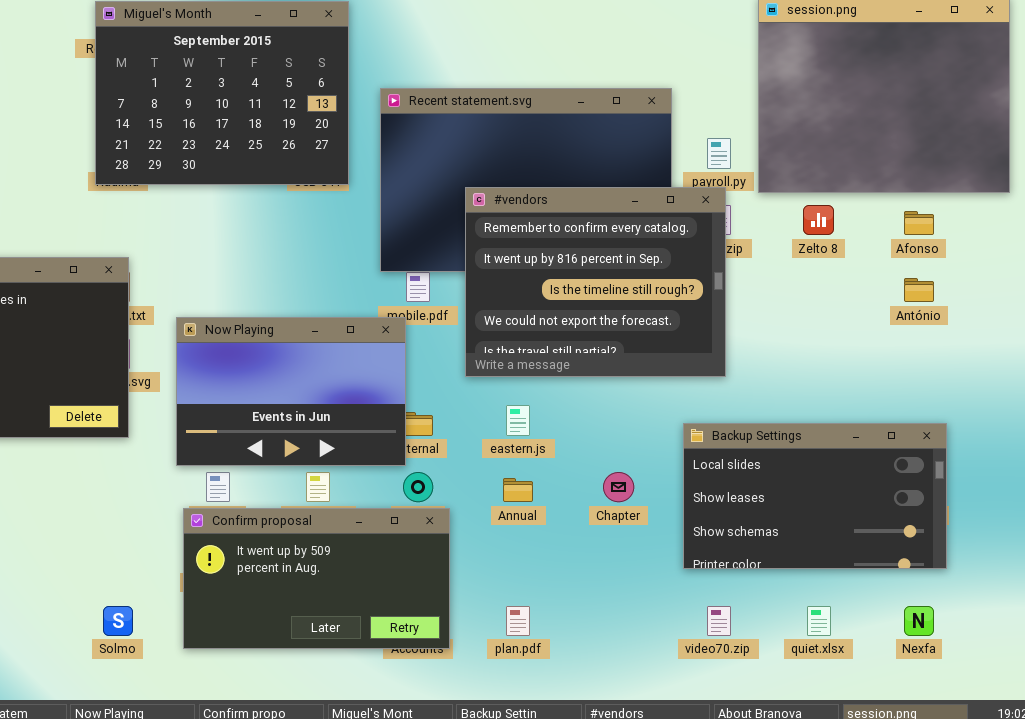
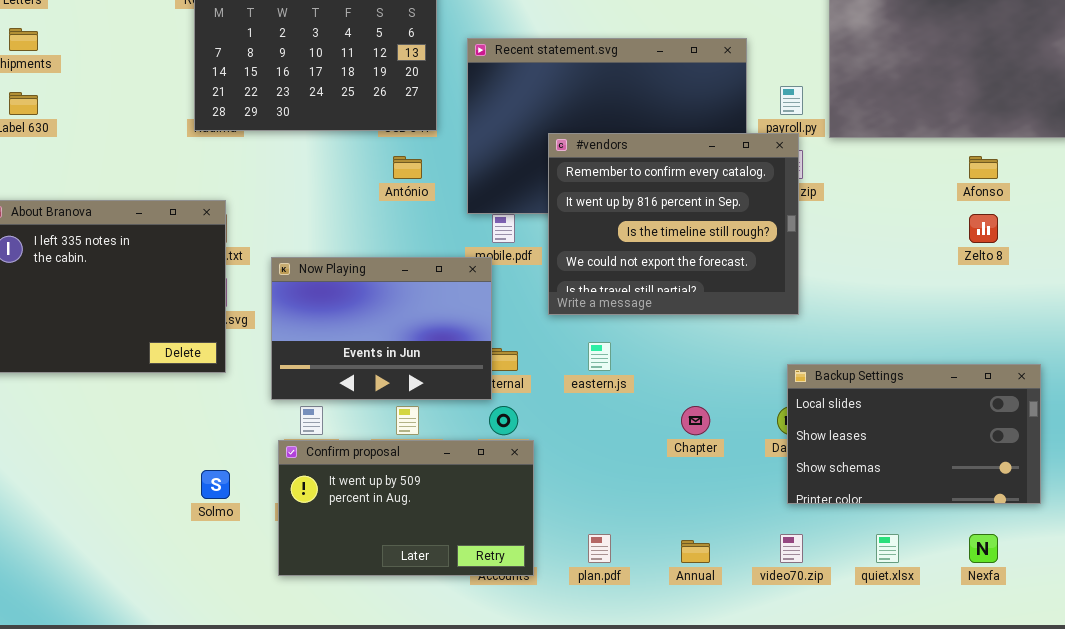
Zelto 8: [803,205,834,235] -> [969,214,998,243], moved
António: [904,278,934,302] -> [393,156,422,179], moved
Backup Settings: [683,423,947,569] -> [787,364,1041,504], moved
Annual: [503,478,533,502] -> [681,540,710,563], moved
Solmo: [103,606,133,636] -> [201,470,230,499], moved

